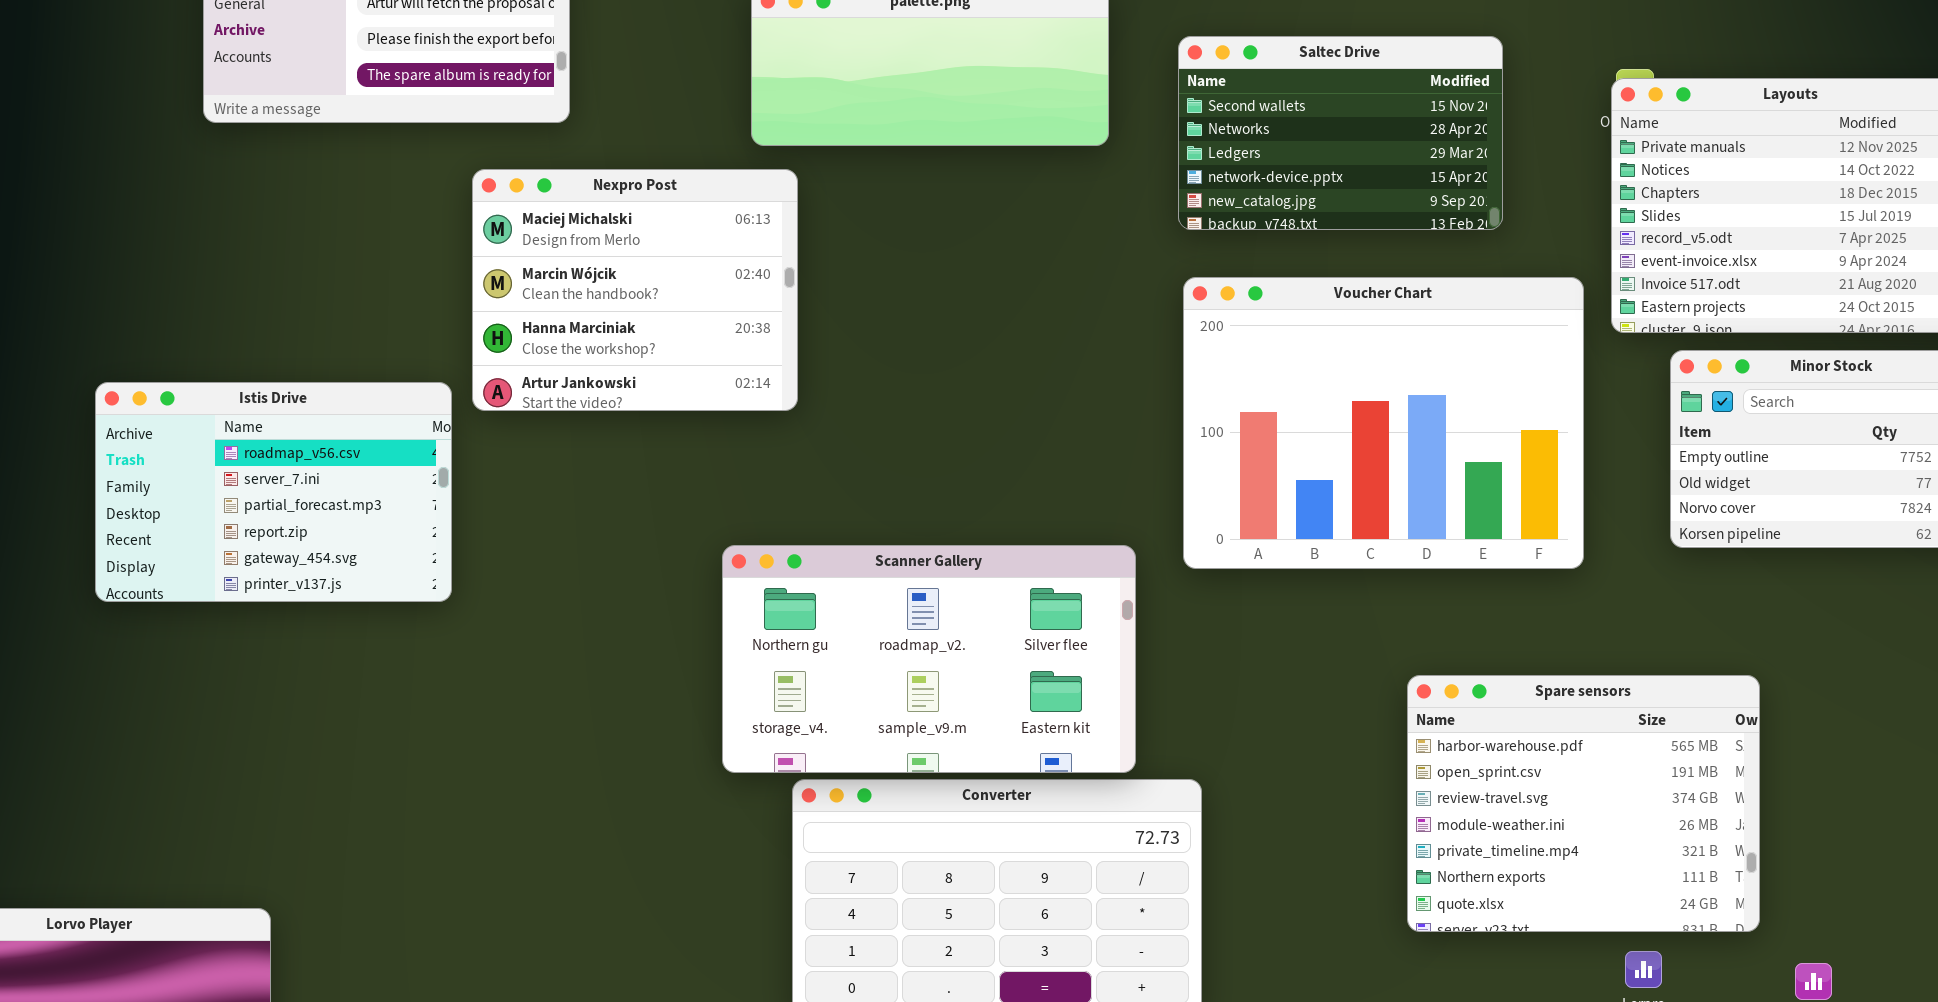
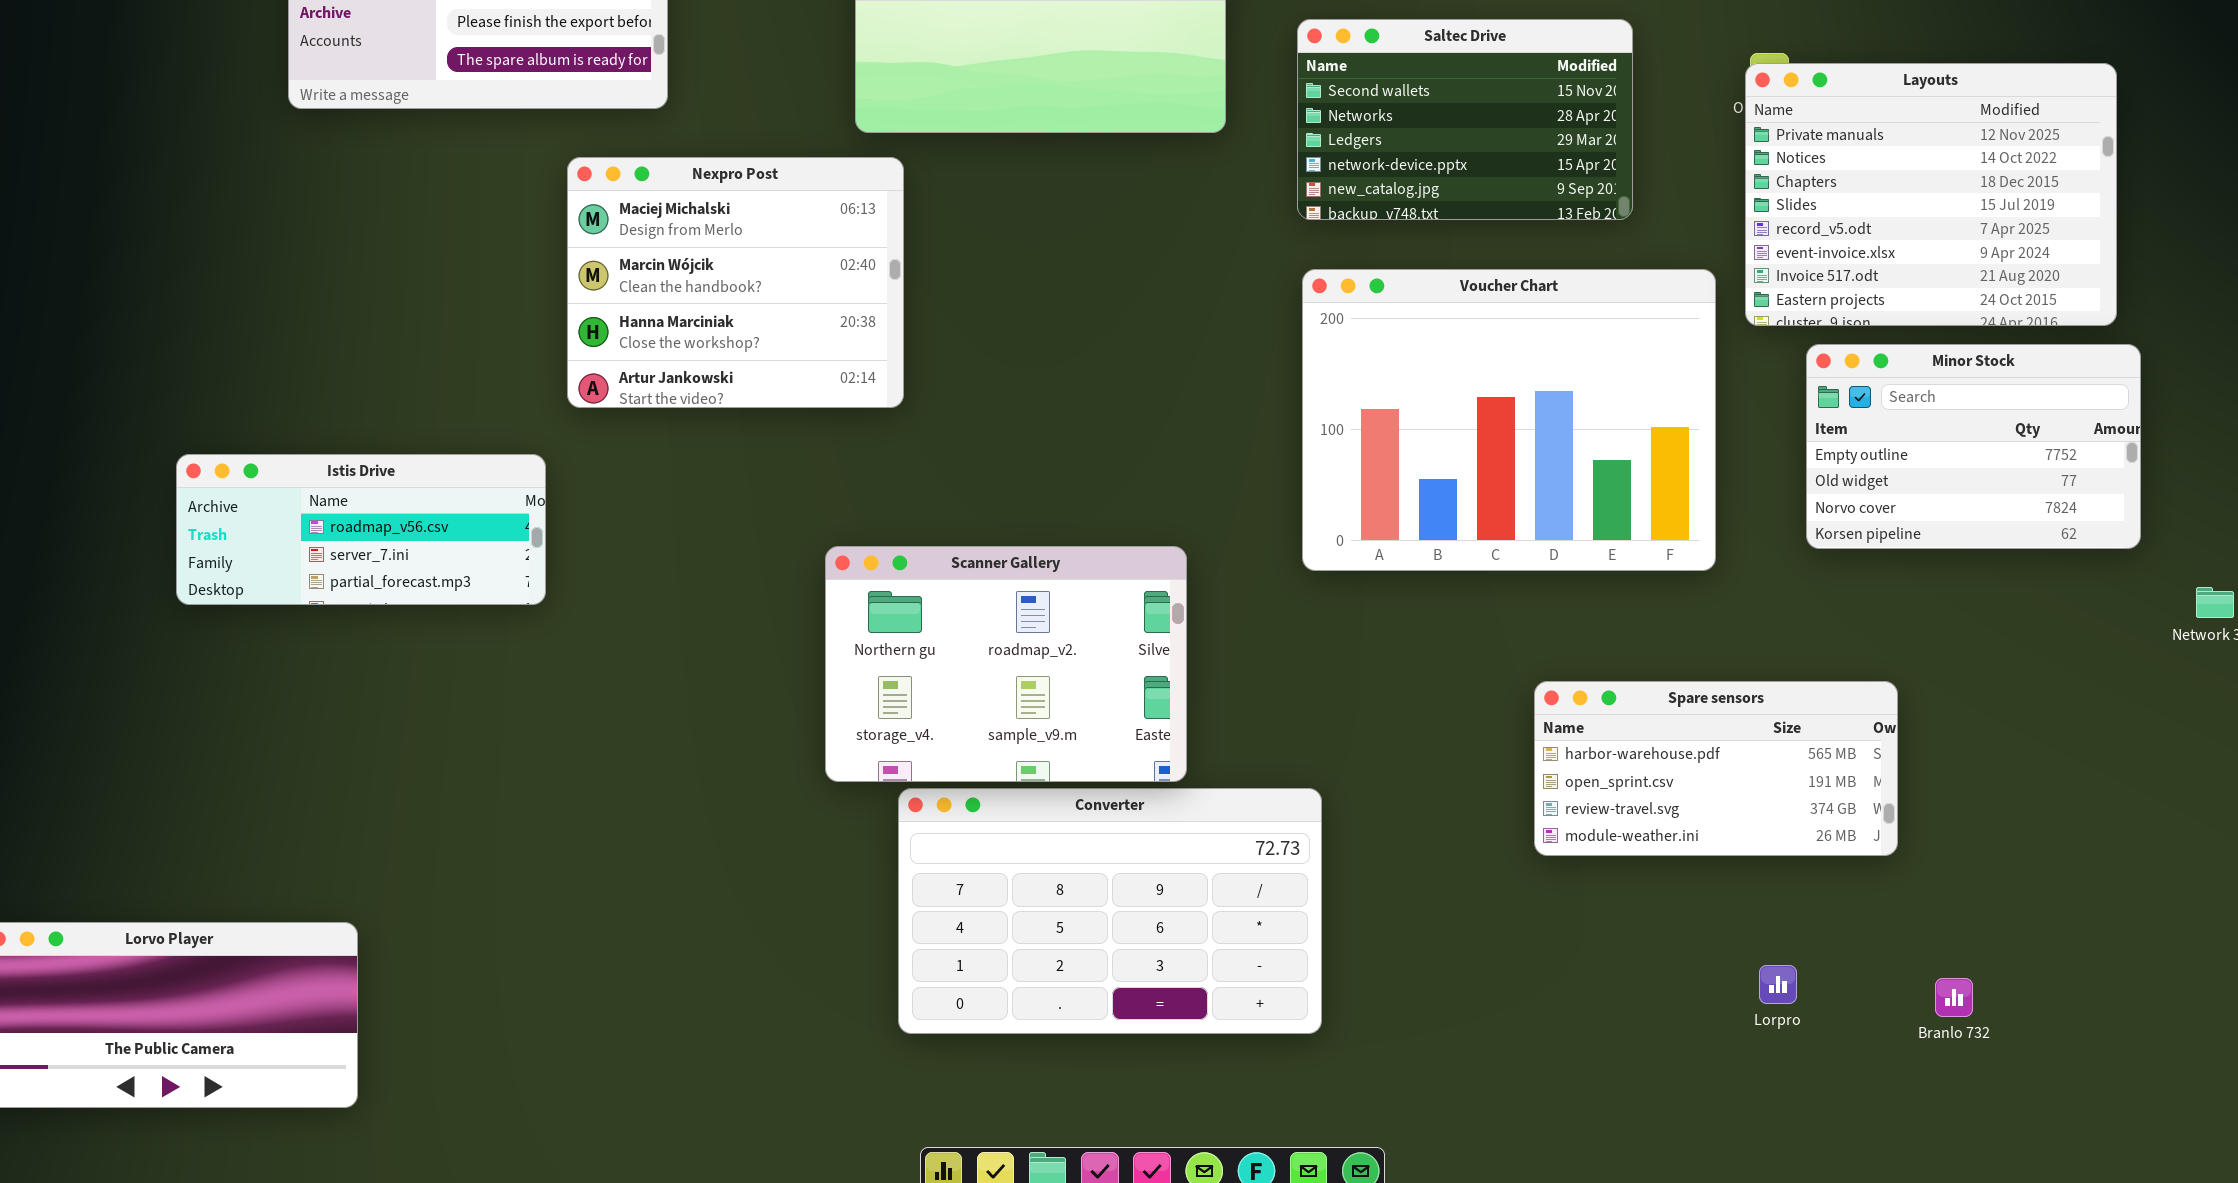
Istis Drive: [95,382,452,602] -> [176,454,546,605], resized
Scanner Gallery: [722,545,1136,773] -> [825,546,1187,782], resized
Spare sensors: [1407,675,1760,932] -> [1534,681,1898,856], resized

